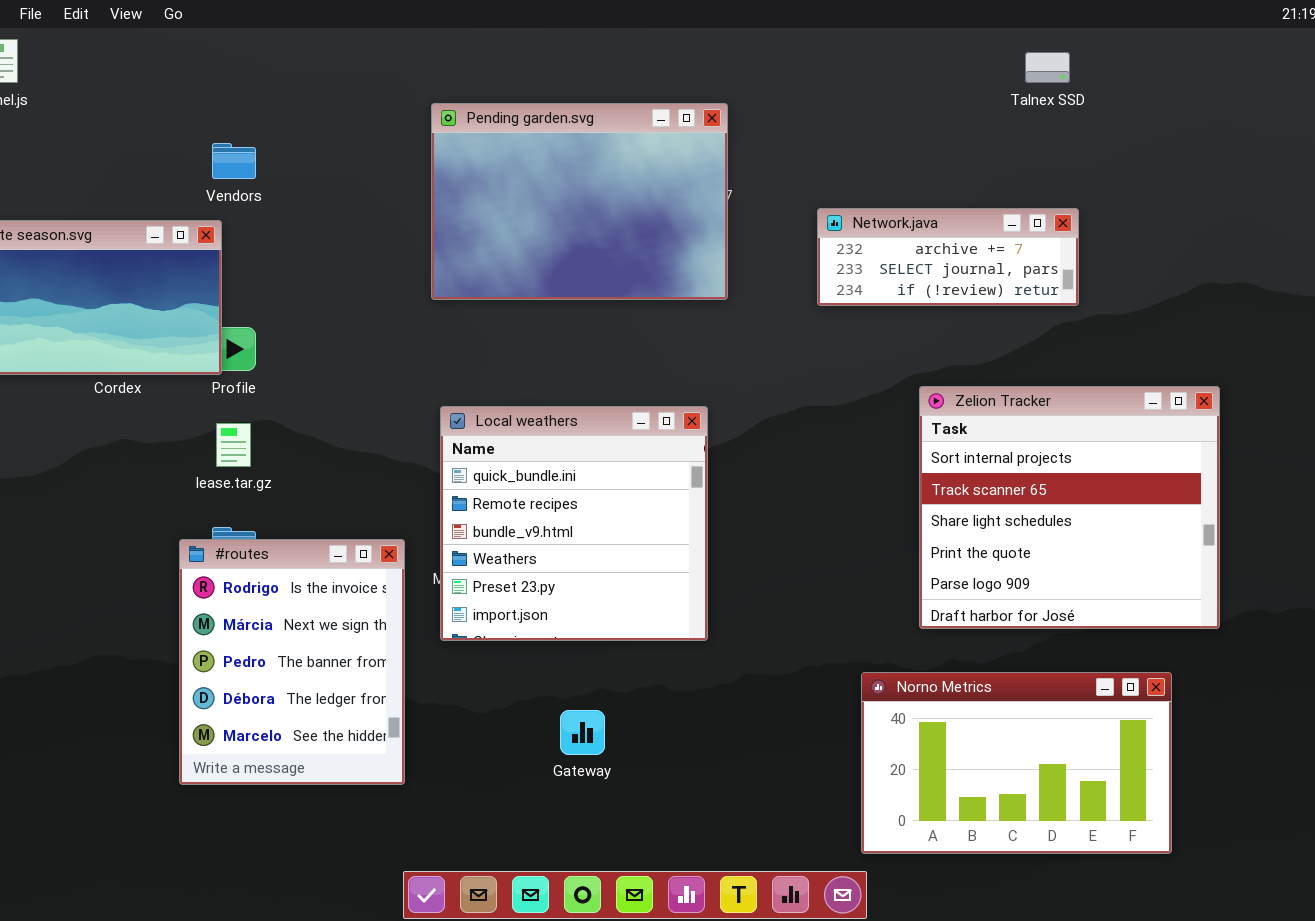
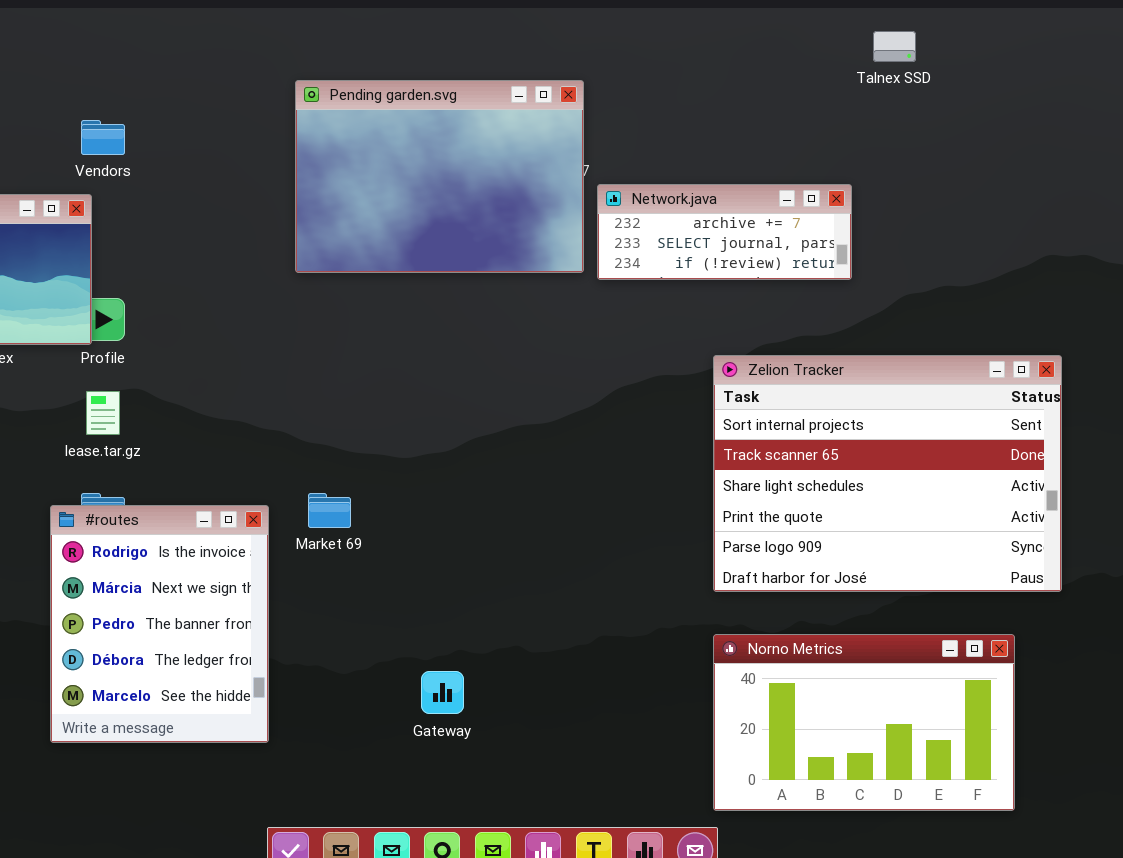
Network.java: [817,208,1079,306] -> [597,184,852,280], moved
Zelion Tracker: [919,386,1220,629] -> [713,355,1062,592], resized
Local weathers: [440,406,708,641] -> none, closed

